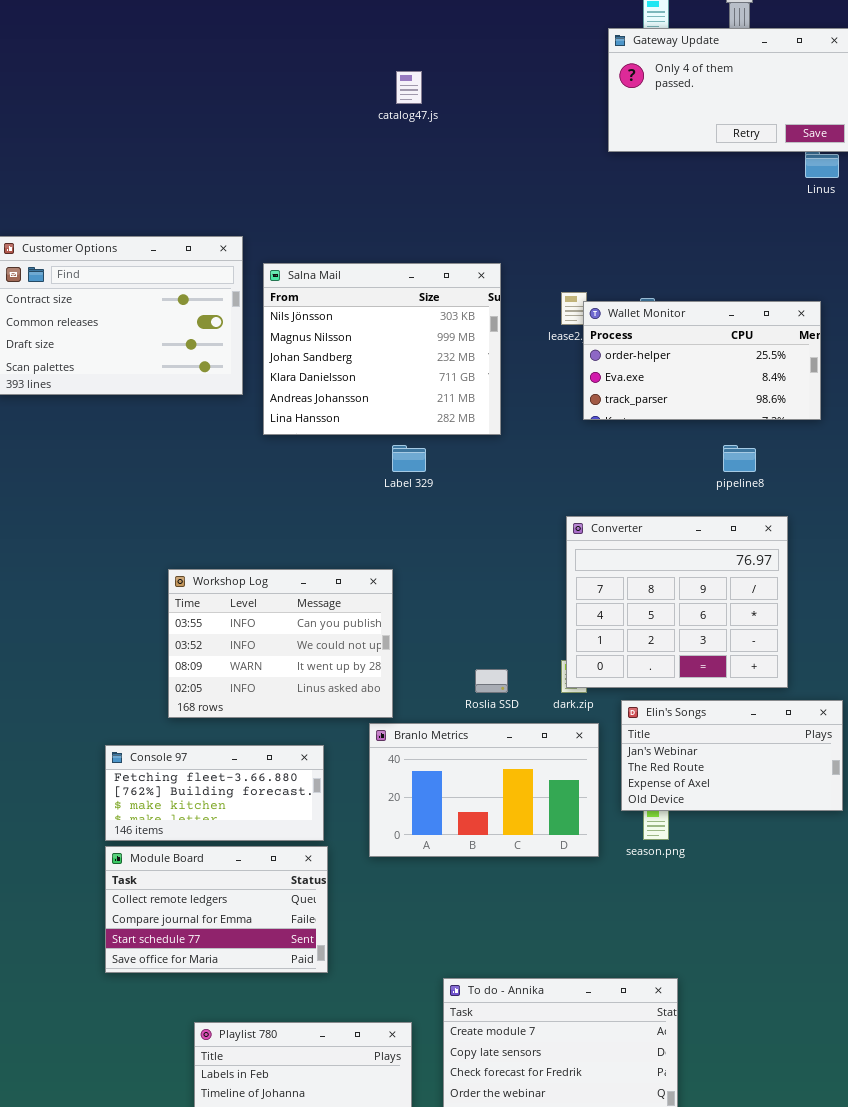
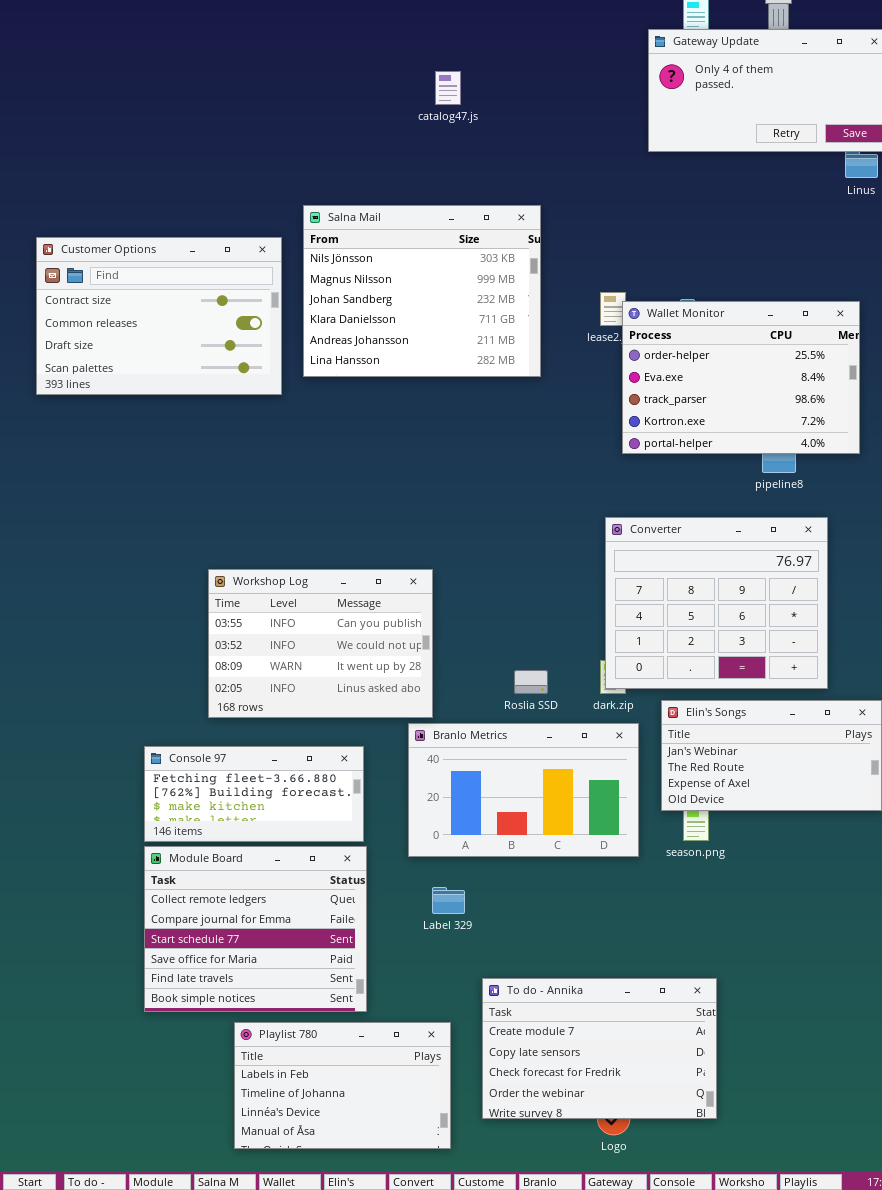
Salna Mail: [263,263,501,435] -> [303,205,541,377], moved
Wallet Monitor: [583,301,821,420] -> [622,301,860,454], resized
Label 329: [392,445,426,472] -> [432,887,465,914], moved
Module Board: [105,846,328,973] -> [144,846,367,1012], resized

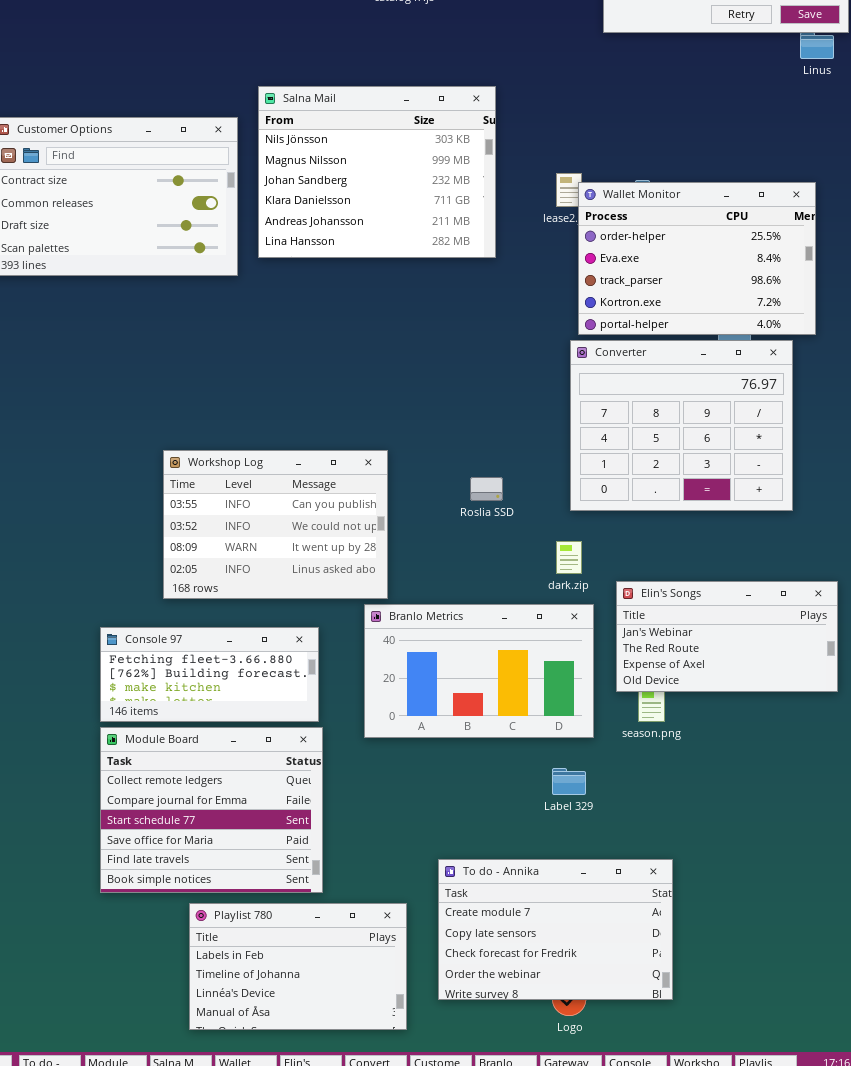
Converter: [605,517,828,689] -> [570,340,793,511], moved
Roslia SSD: [514,670,548,694] -> [470,477,503,501], moved
Label 329: [432,887,465,914] -> [552,768,586,795], moved

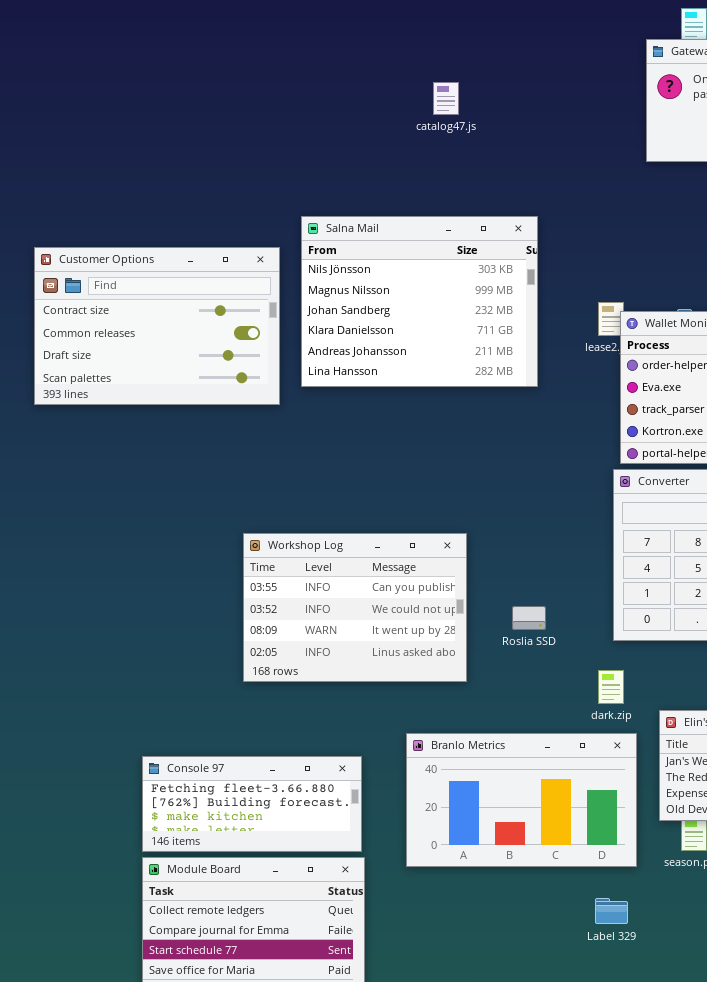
Workshop Log: [163,450,388,599] -> [243,533,467,682], moved

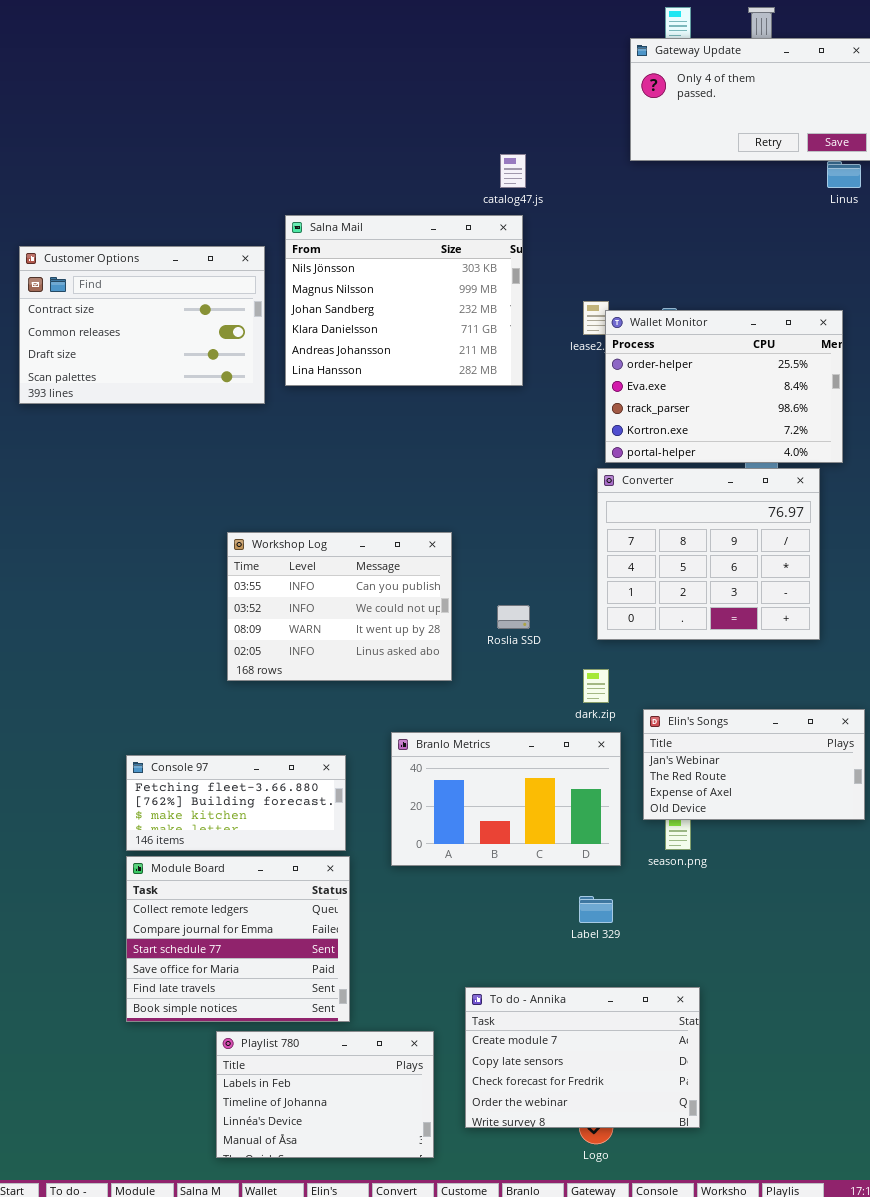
catalog47.js: [433,82,459,115] -> [500,154,526,188], moved

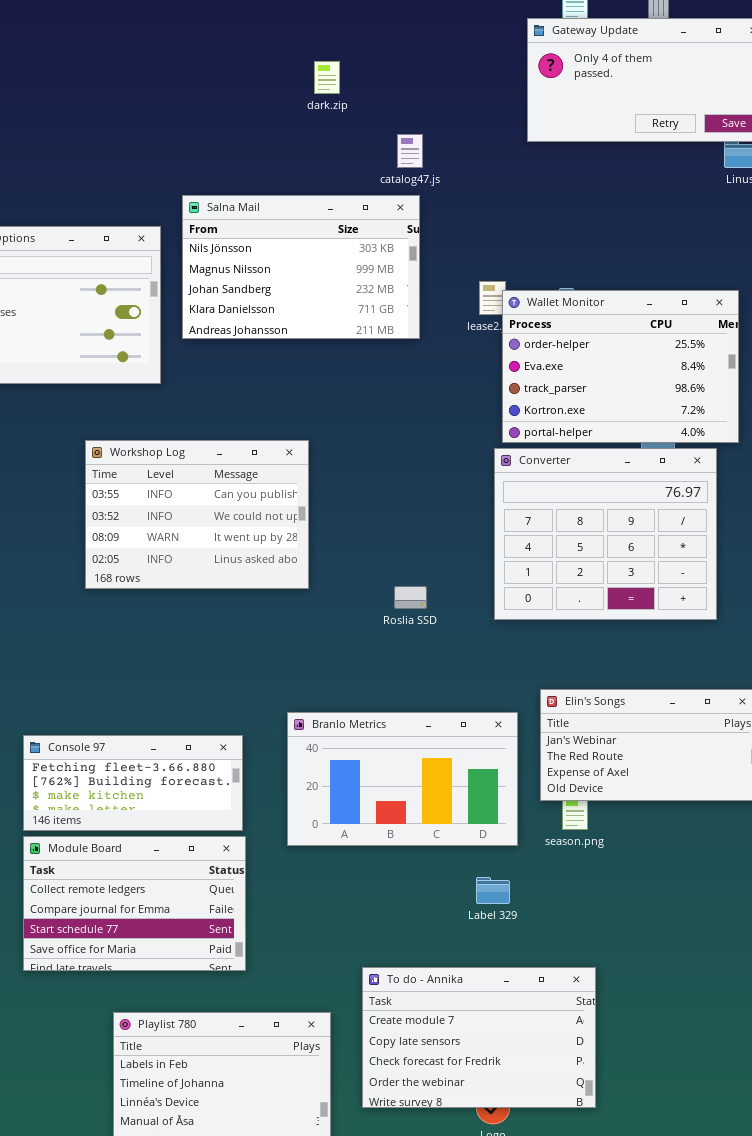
Salna Mail: [285,215,523,386] -> [182,195,420,339], resized
Workshop Log: [227,532,452,681] -> [85,440,309,589], moved
dark.zip: [583,669,609,703] -> [314,61,340,94], moved
Module Board: [126,856,350,1022] -> [23,836,246,971], resized

